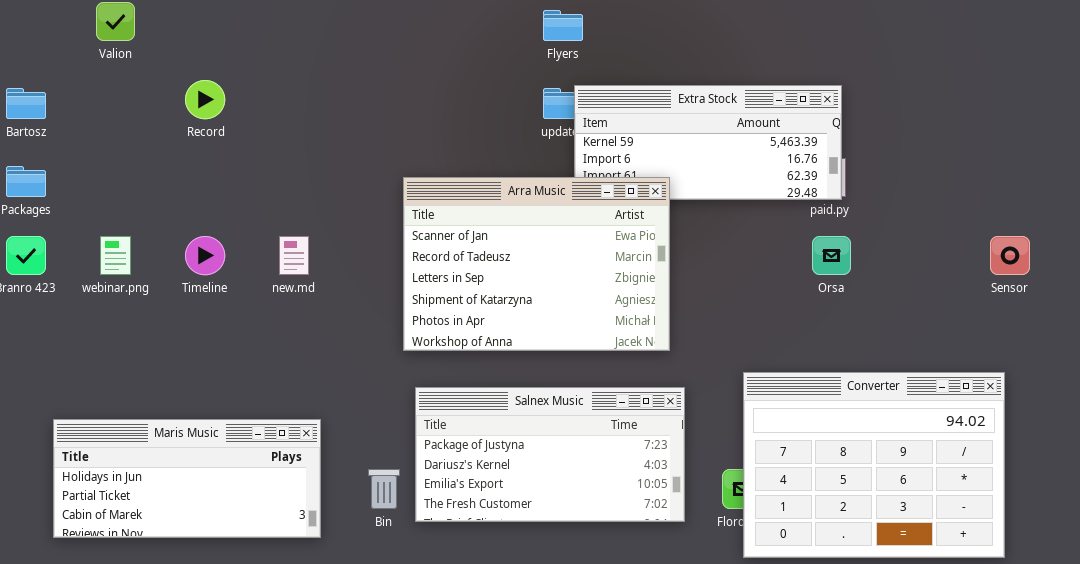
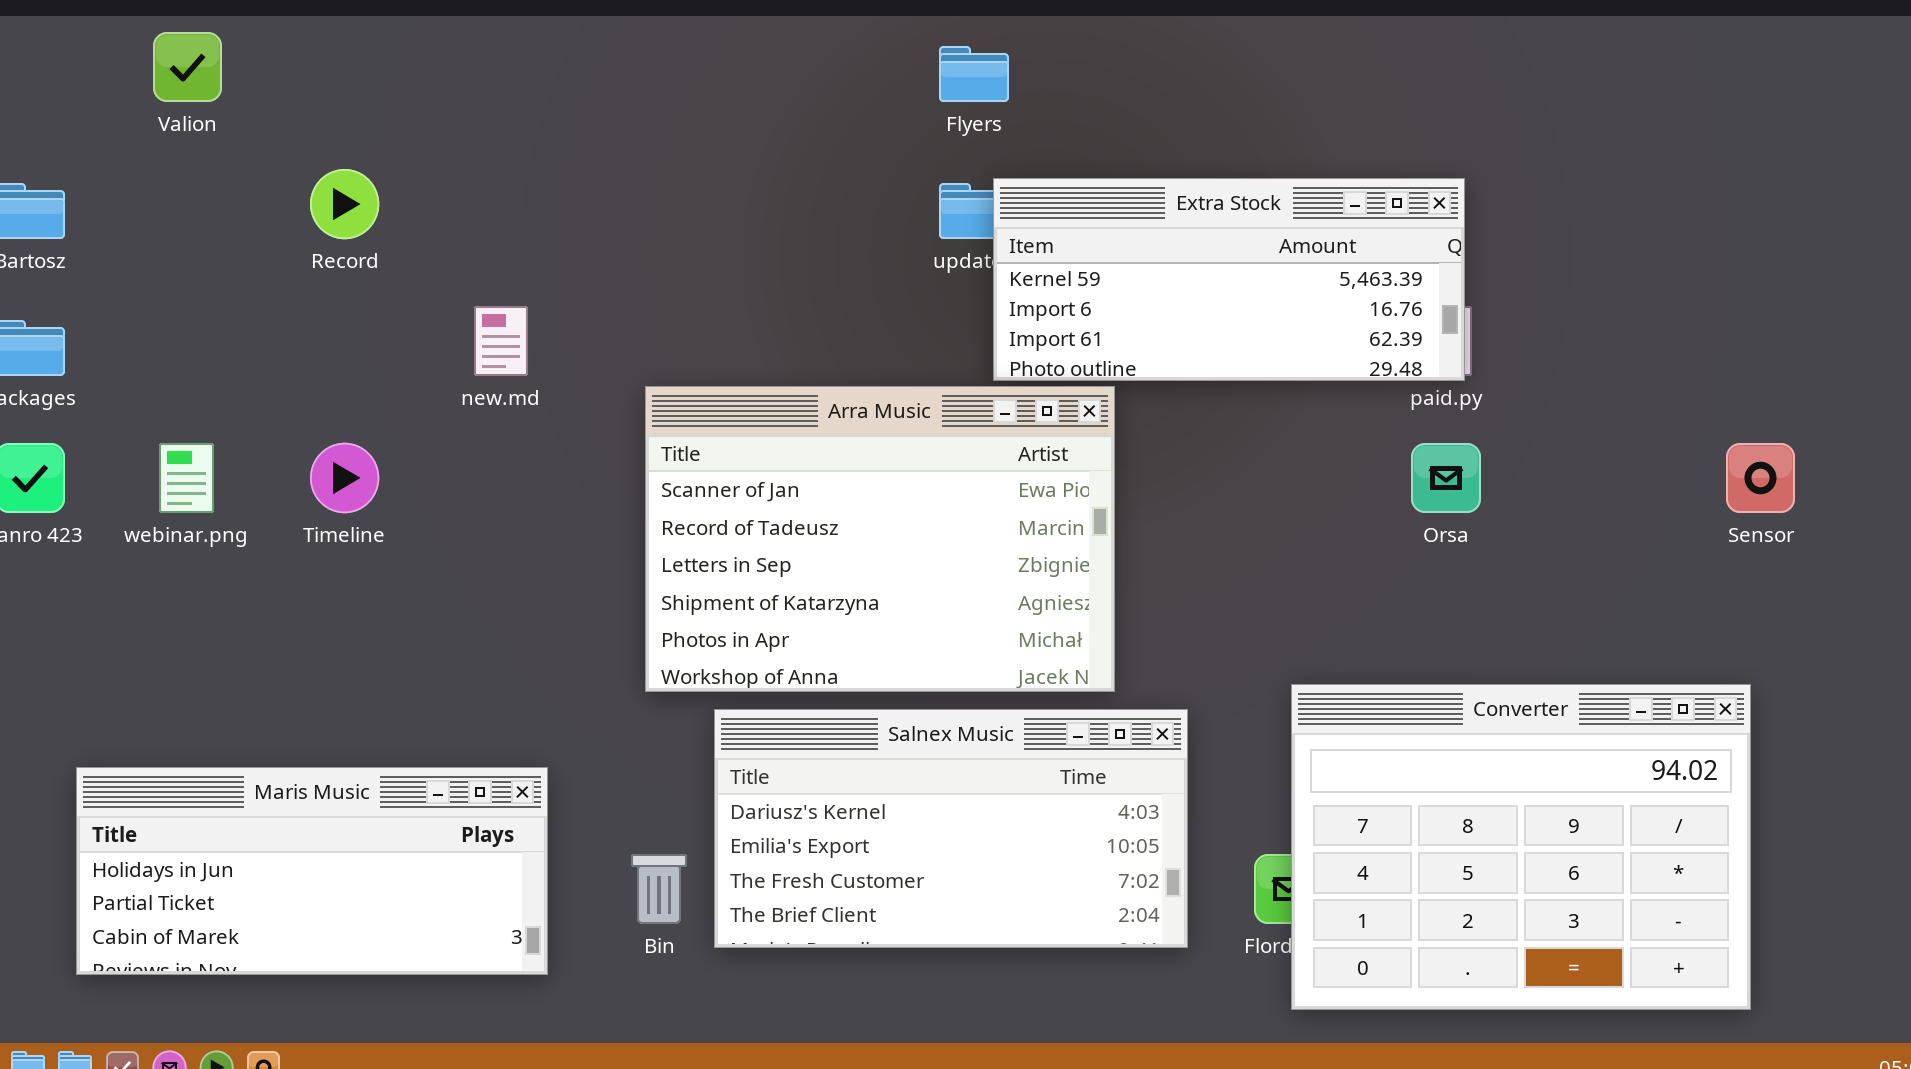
Arra Music: [403,177,670,351] -> [645,386,1115,692], moved
new.md: [279,236,309,275] -> [474,306,528,376], moved
Salnex Music: [415,387,685,522] -> [714,709,1188,948], scrolled down 1 row

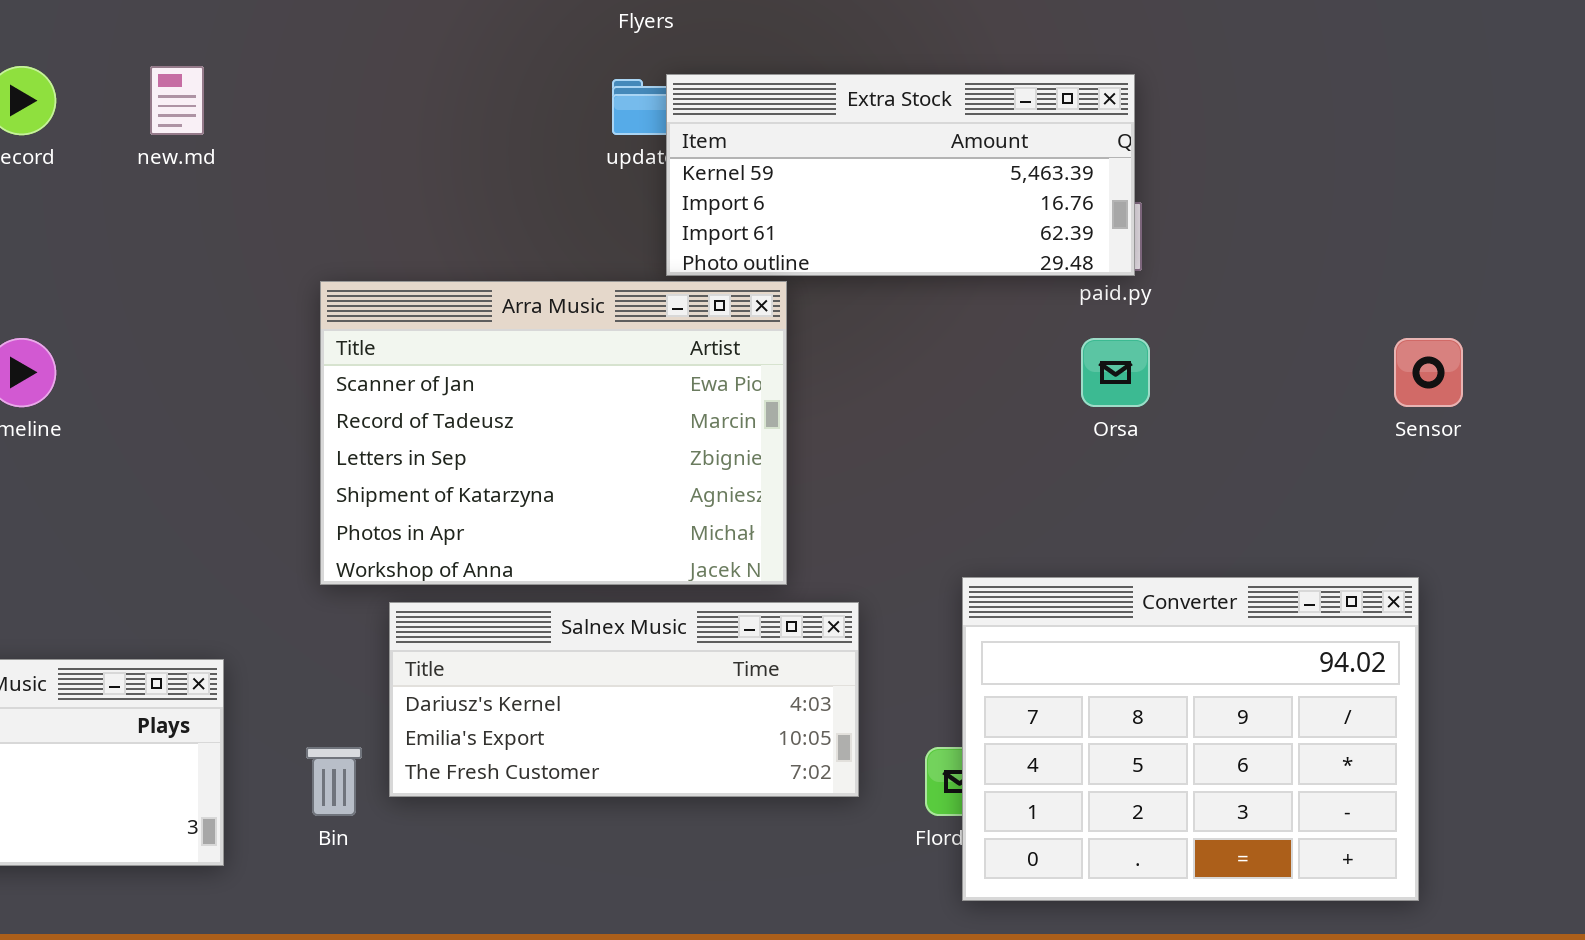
new.md: [474,306,528,376] -> [150,66,204,135], moved
Salnex Music: [714,709,1188,948] -> [389,602,859,797], resized

